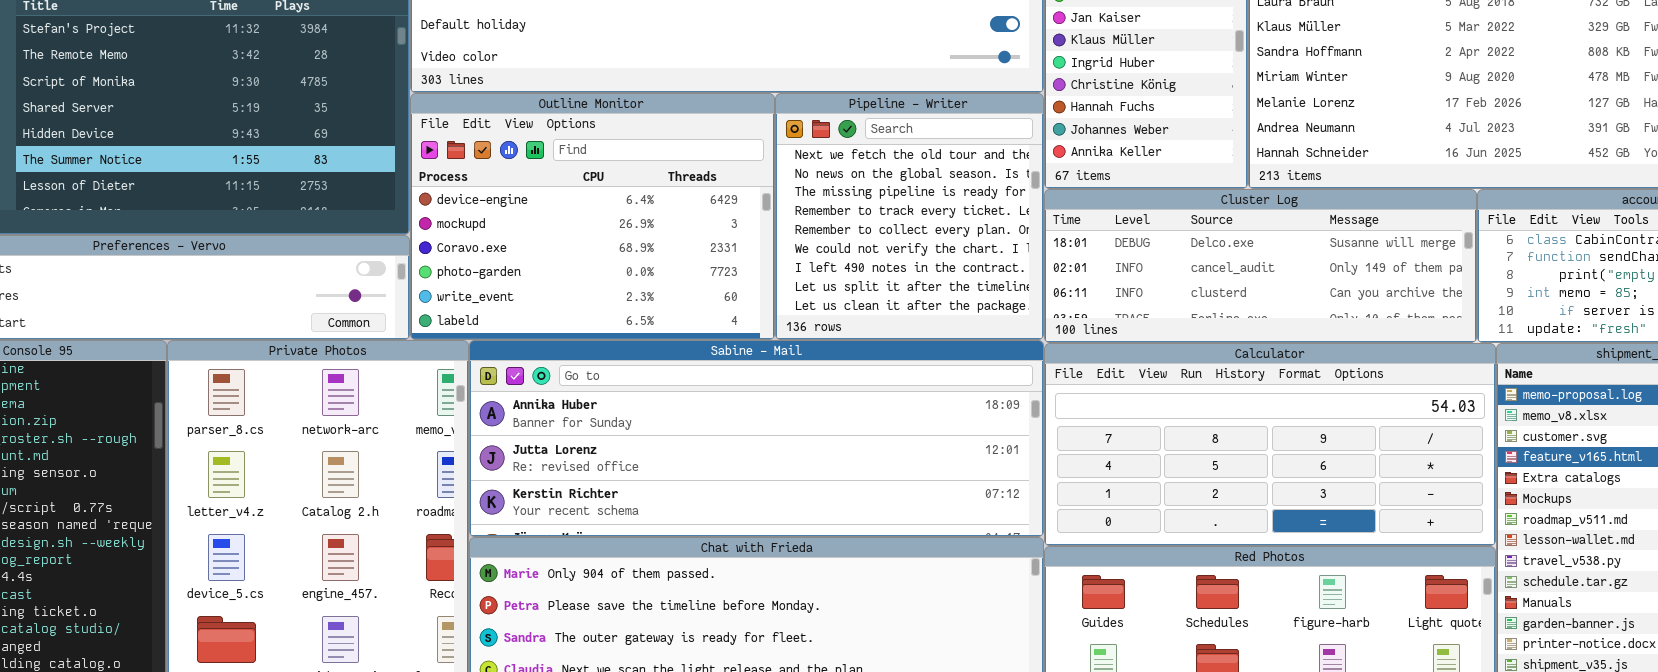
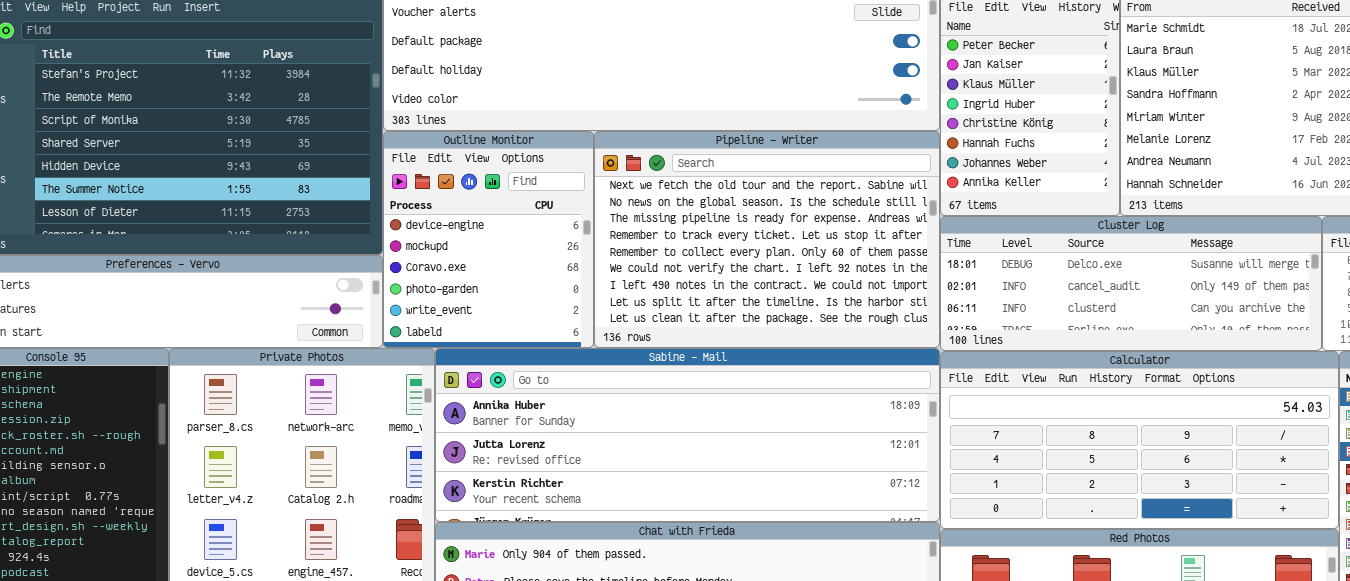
Outline Monitor: [410,93,775,340] -> [383,131,594,348], resized
Pipeline - Writer: [775,93,1044,340] -> [594,131,940,348], resized

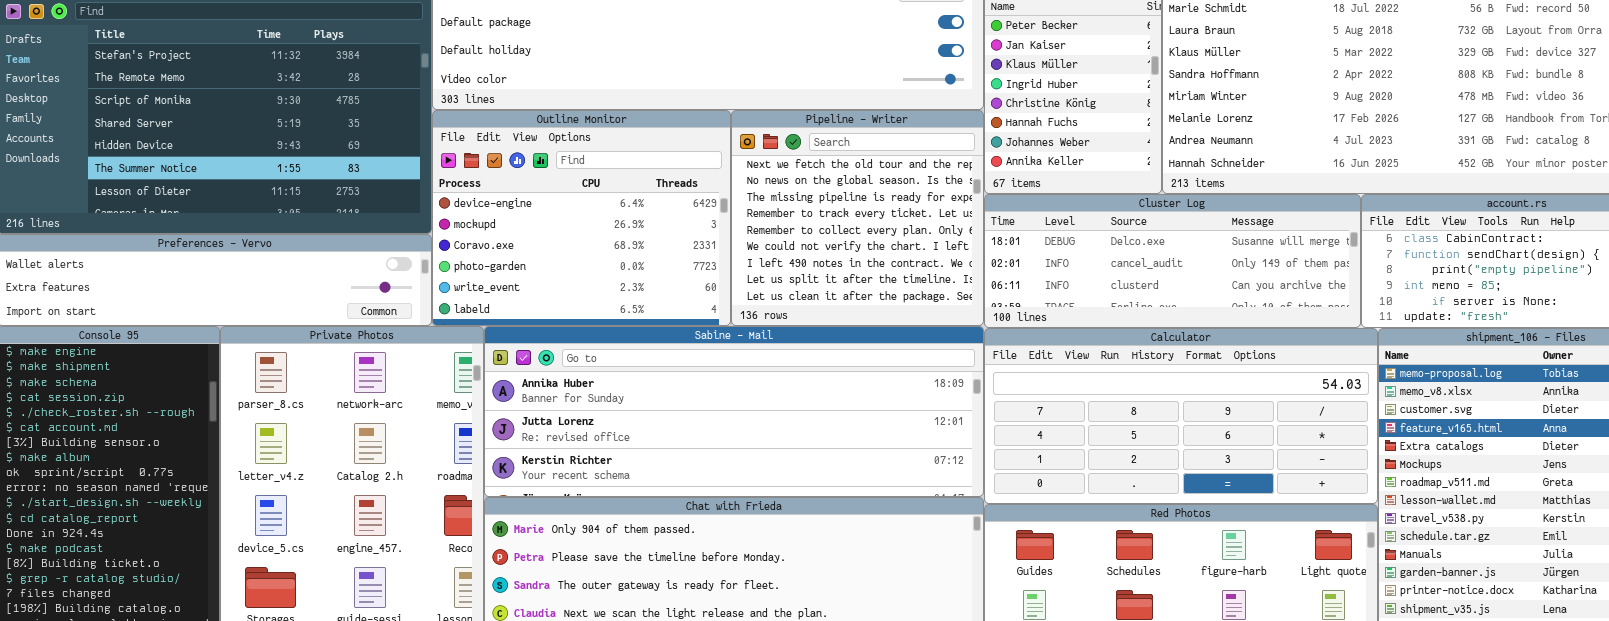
Outline Monitor: [383,131,594,348] -> [432,110,731,326], resized
Pipeline - Writer: [594,131,940,348] -> [731,110,984,326], resized

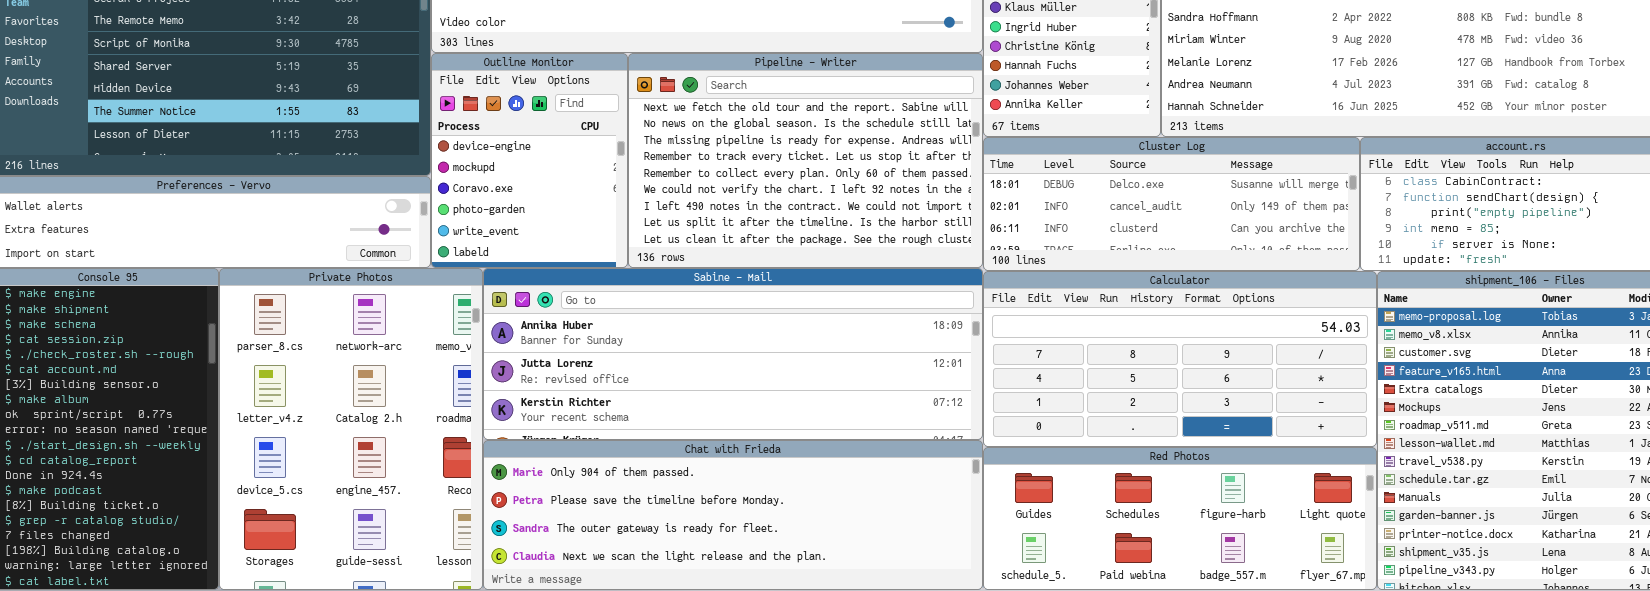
Outline Monitor: [432,110,731,326] -> [431,53,628,268], resized
Pipeline - Writer: [731,110,984,326] -> [628,53,983,268], resized

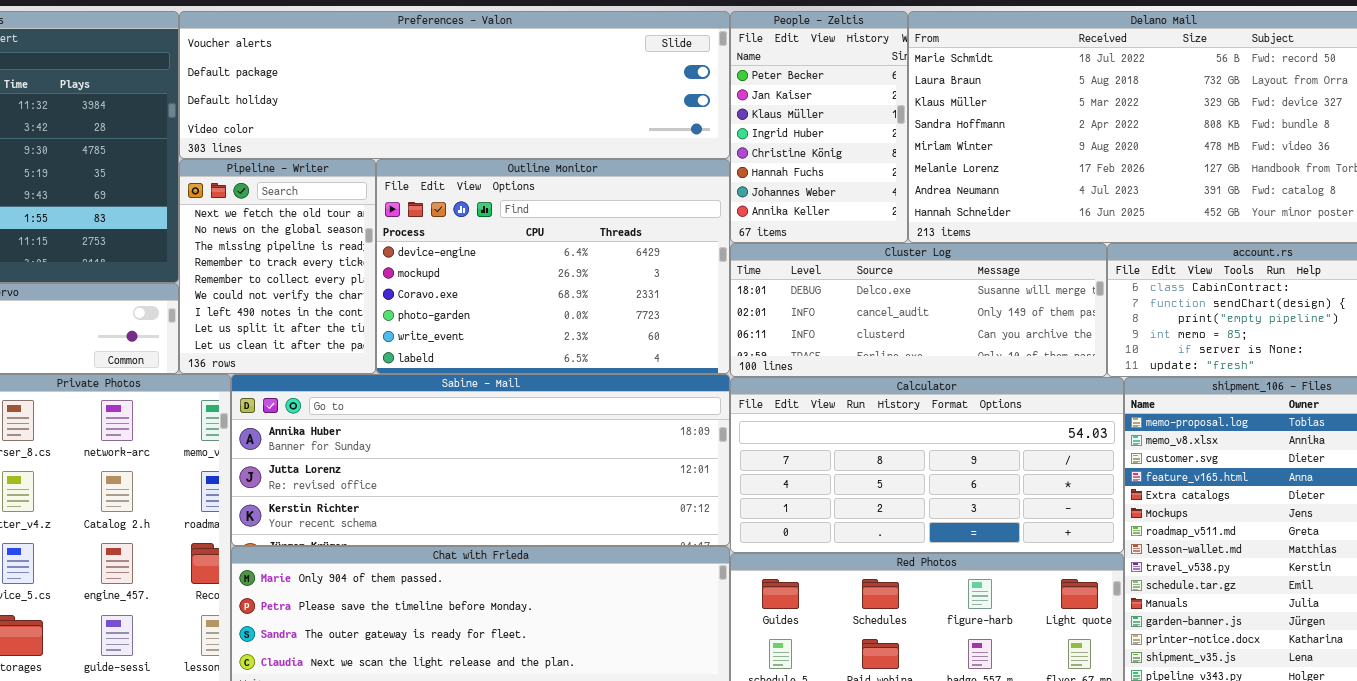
Outline Monitor: [431,53,628,268] -> [376,159,730,374], moved, resized
Pipeline - Writer: [628,53,983,268] -> [179,159,376,374], moved, resized

